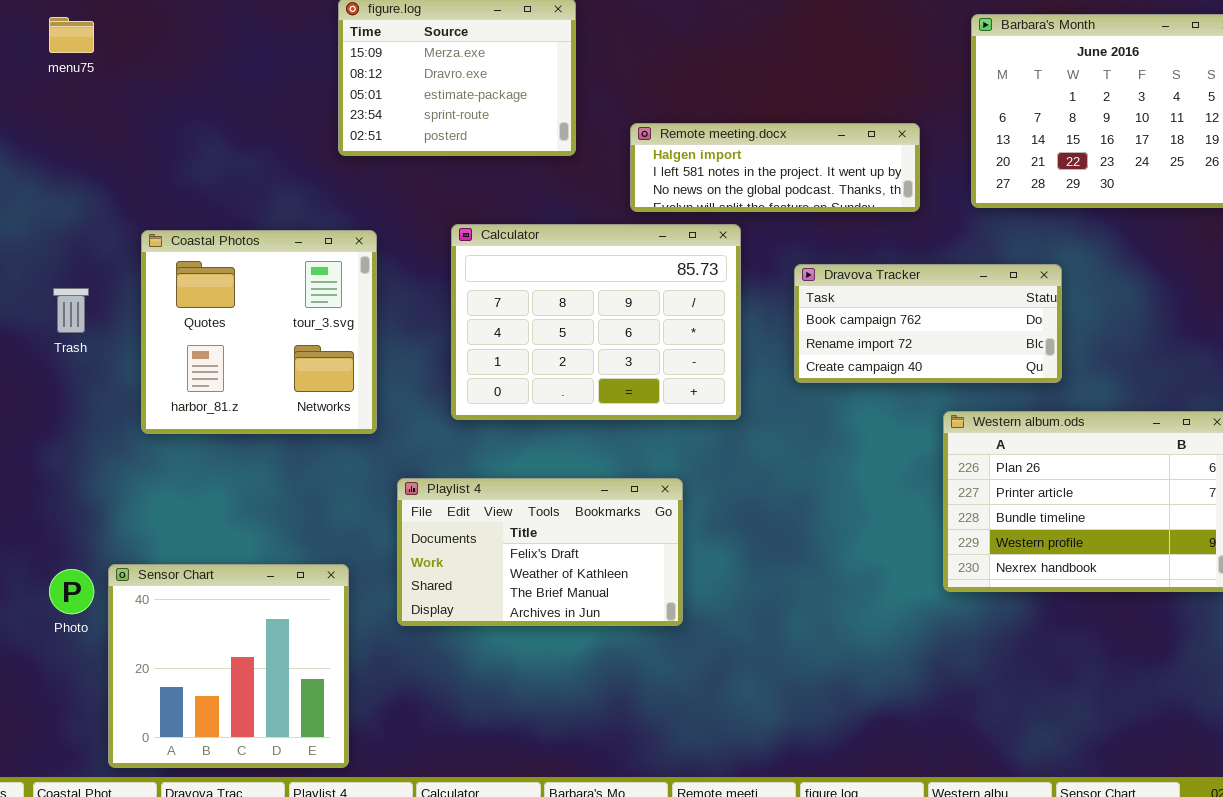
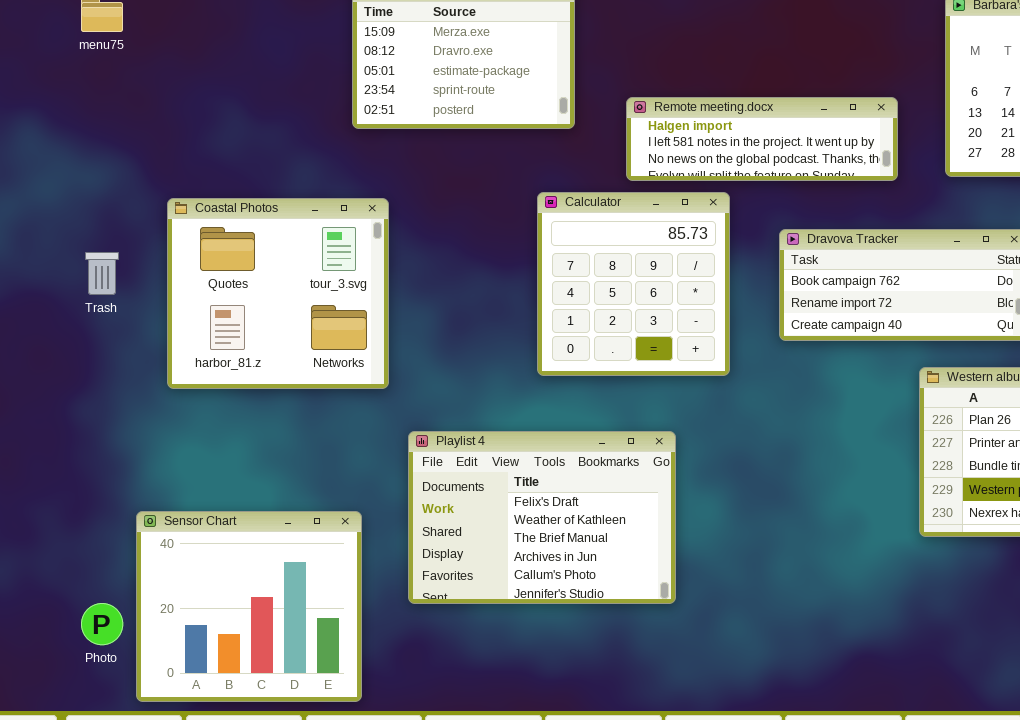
Calculator: [451,224,741,420] -> [537,192,730,376], resized
Playlist 4: [397,478,683,626] -> [408,431,676,604], resized
Photo: [49,569,94,614] -> [81,603,123,645], moved

